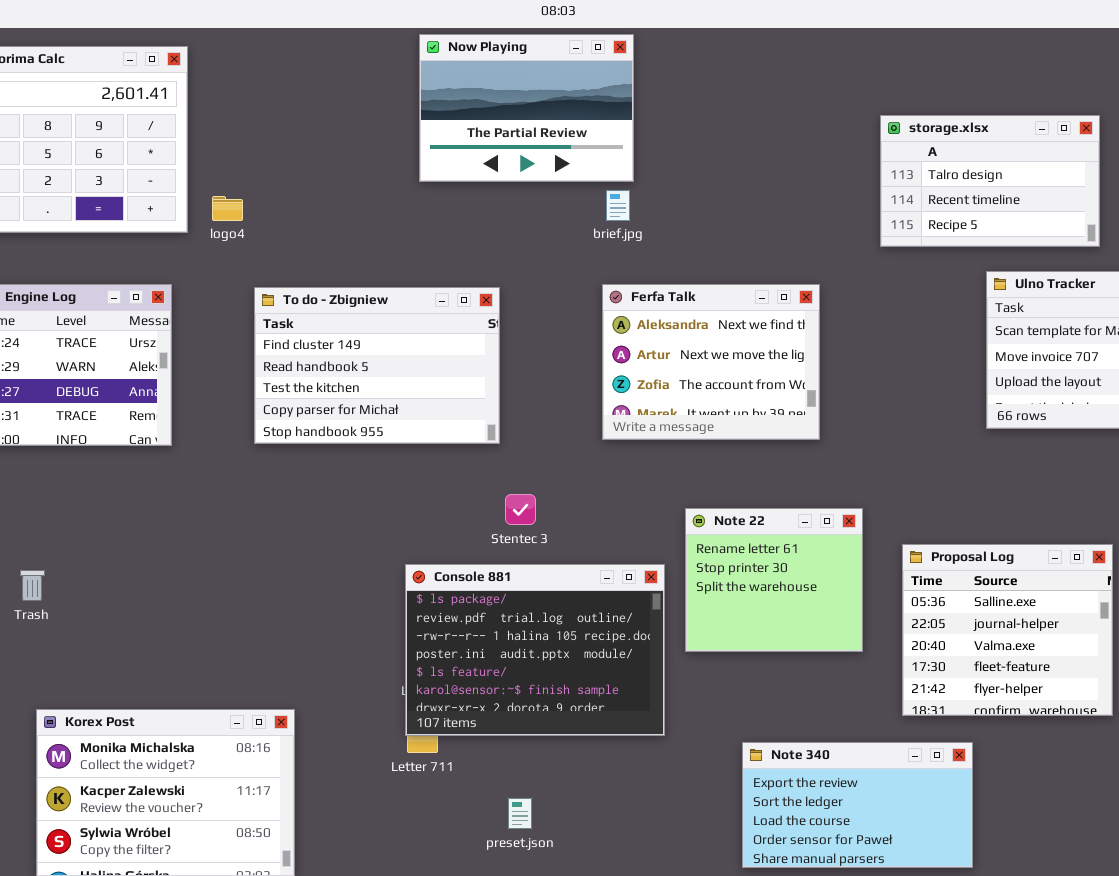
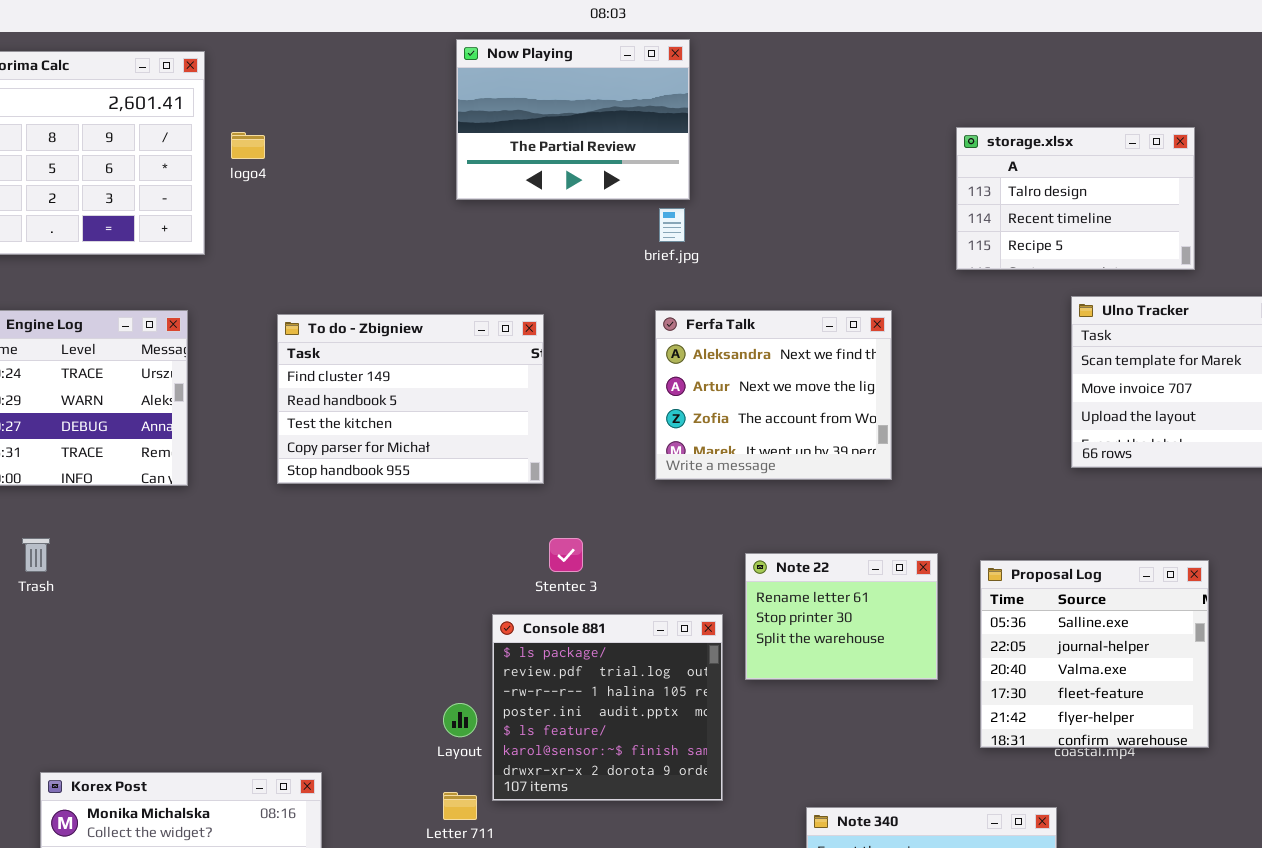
logo4: [212,196,243,221] -> [231,132,265,159], moved
Note 22: [685,508,863,652] -> [745,553,938,680], resized
Proposal Log: [902,544,1113,716] -> [980,560,1209,748], moved
Console 881: [405,564,665,736] -> [492,614,723,801], resized
Trash: [20,570,45,601] -> [22,538,50,572], moved

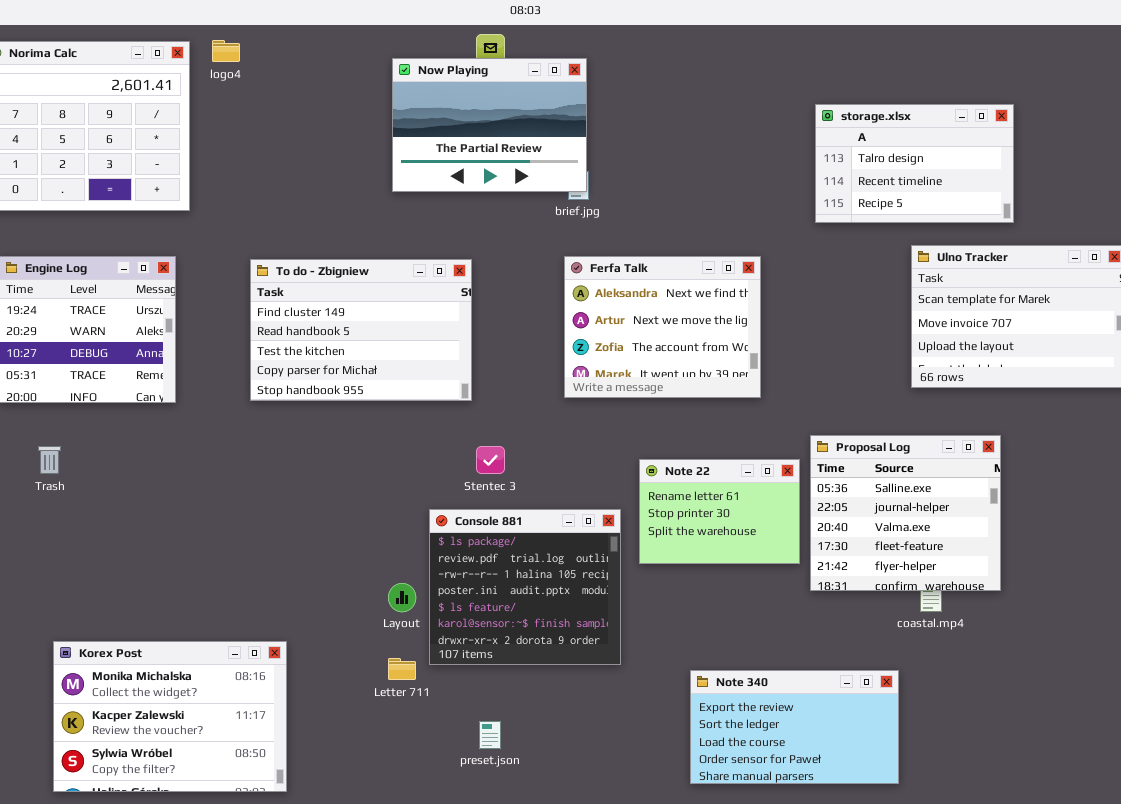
Now Playing: [456,39,690,200] -> [392,58,587,192], moved
logo4: [231,132,265,159] -> [212,40,240,62], moved
Proposal Log: [980,560,1209,748] -> [810,435,1001,591], moved

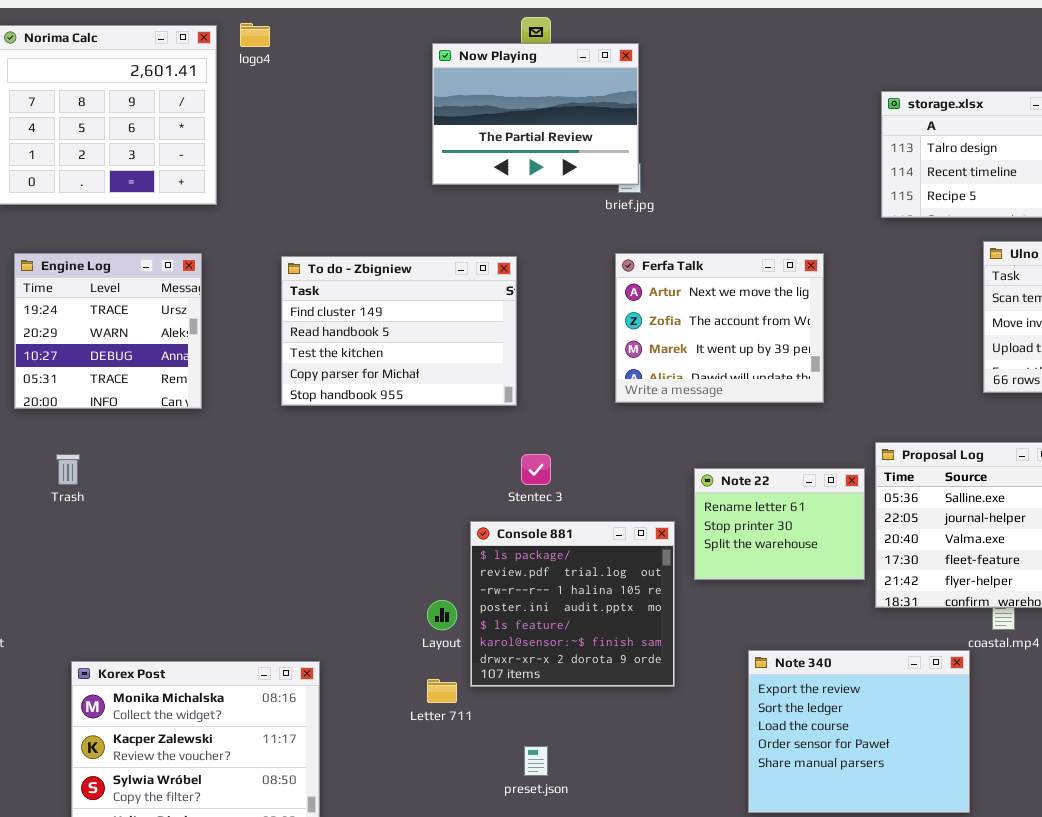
Ferfa Talk: [564,256,761,398] -> [615,253,824,403], scrolled down 1 row
Note 340: [690,670,899,784] -> [748,650,970,813], resized

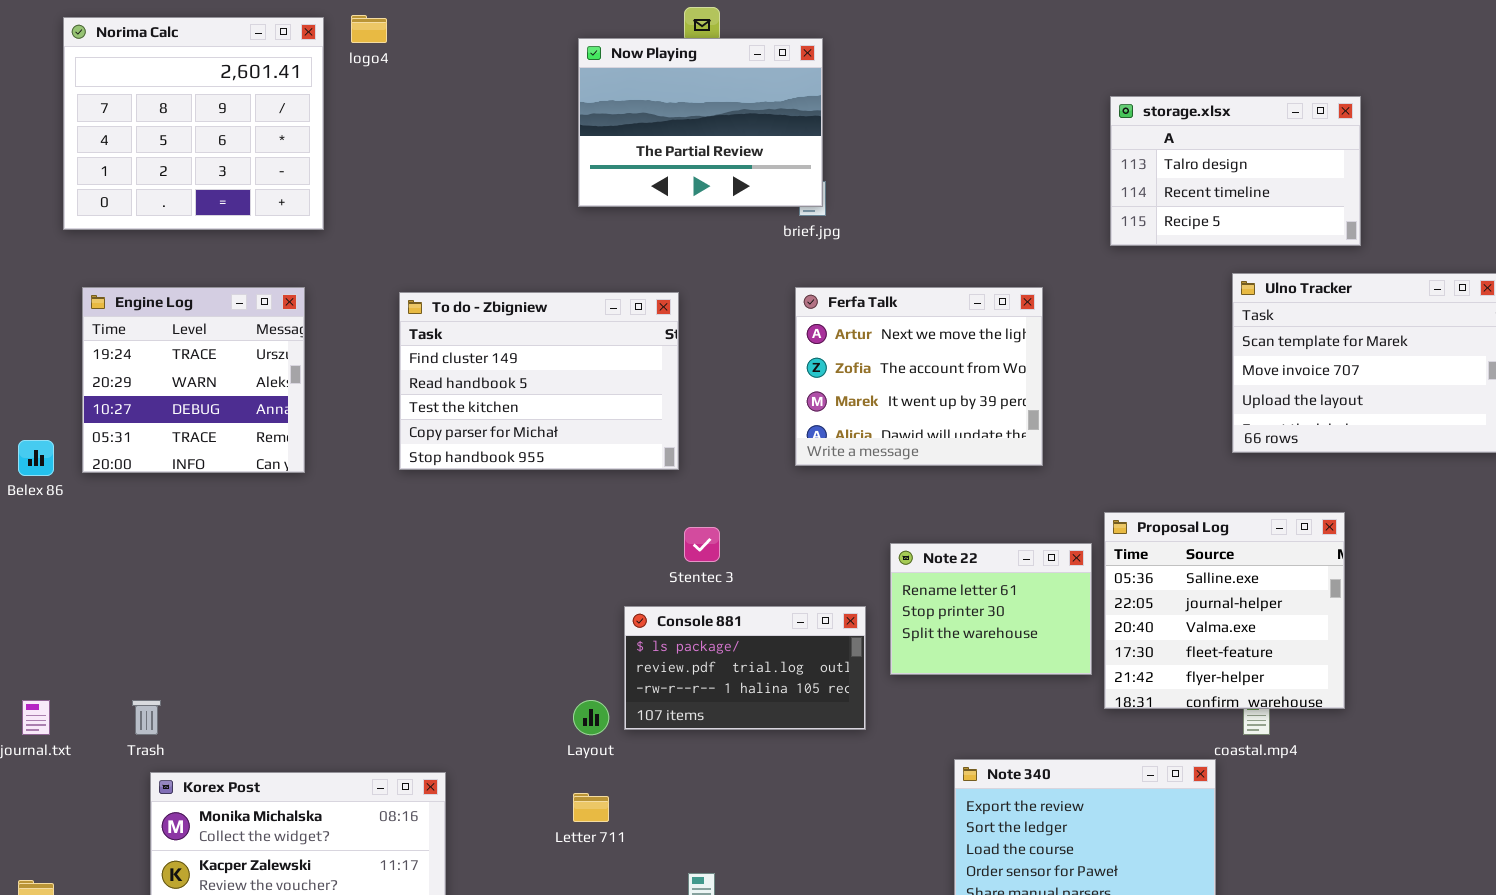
Trash: [56,454,80,485] -> [132,700,161,735], moved
Console 881: [470,521,675,687] -> [624,606,866,730], resized

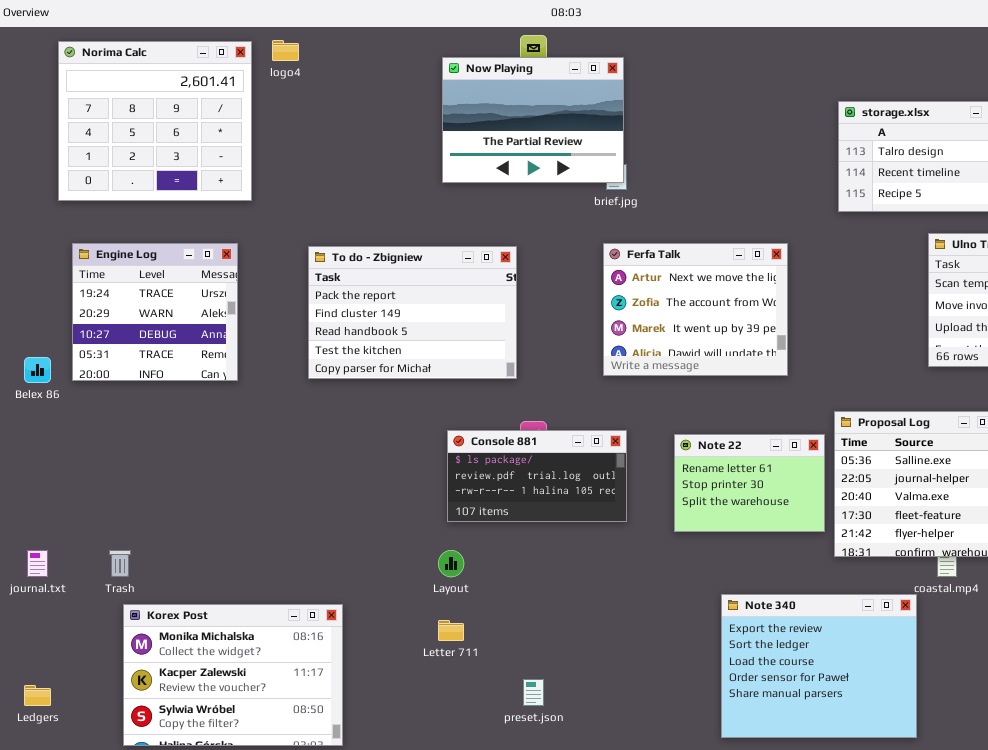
To do - Zbigniew: [399,292,679,470] -> [308,246,517,379], scrolled up 1 row
Console 881: [624,606,866,730] -> [447,430,627,522], moved

